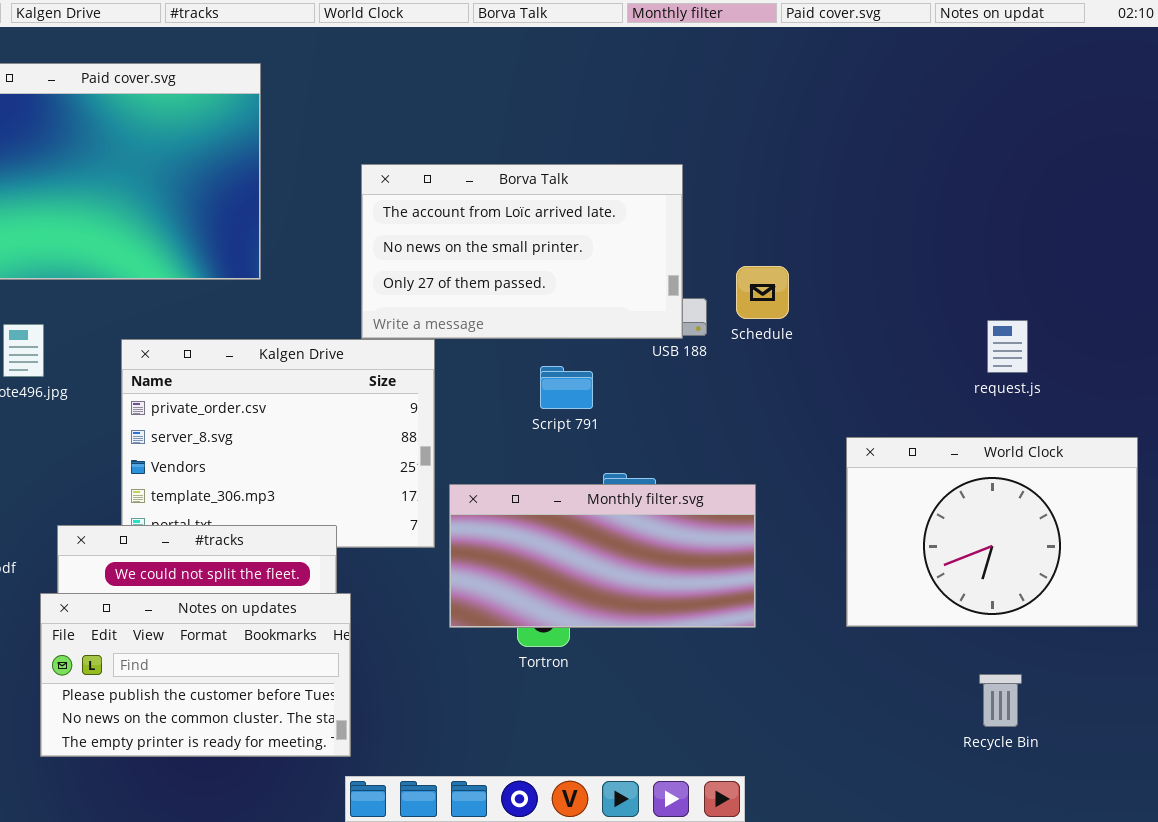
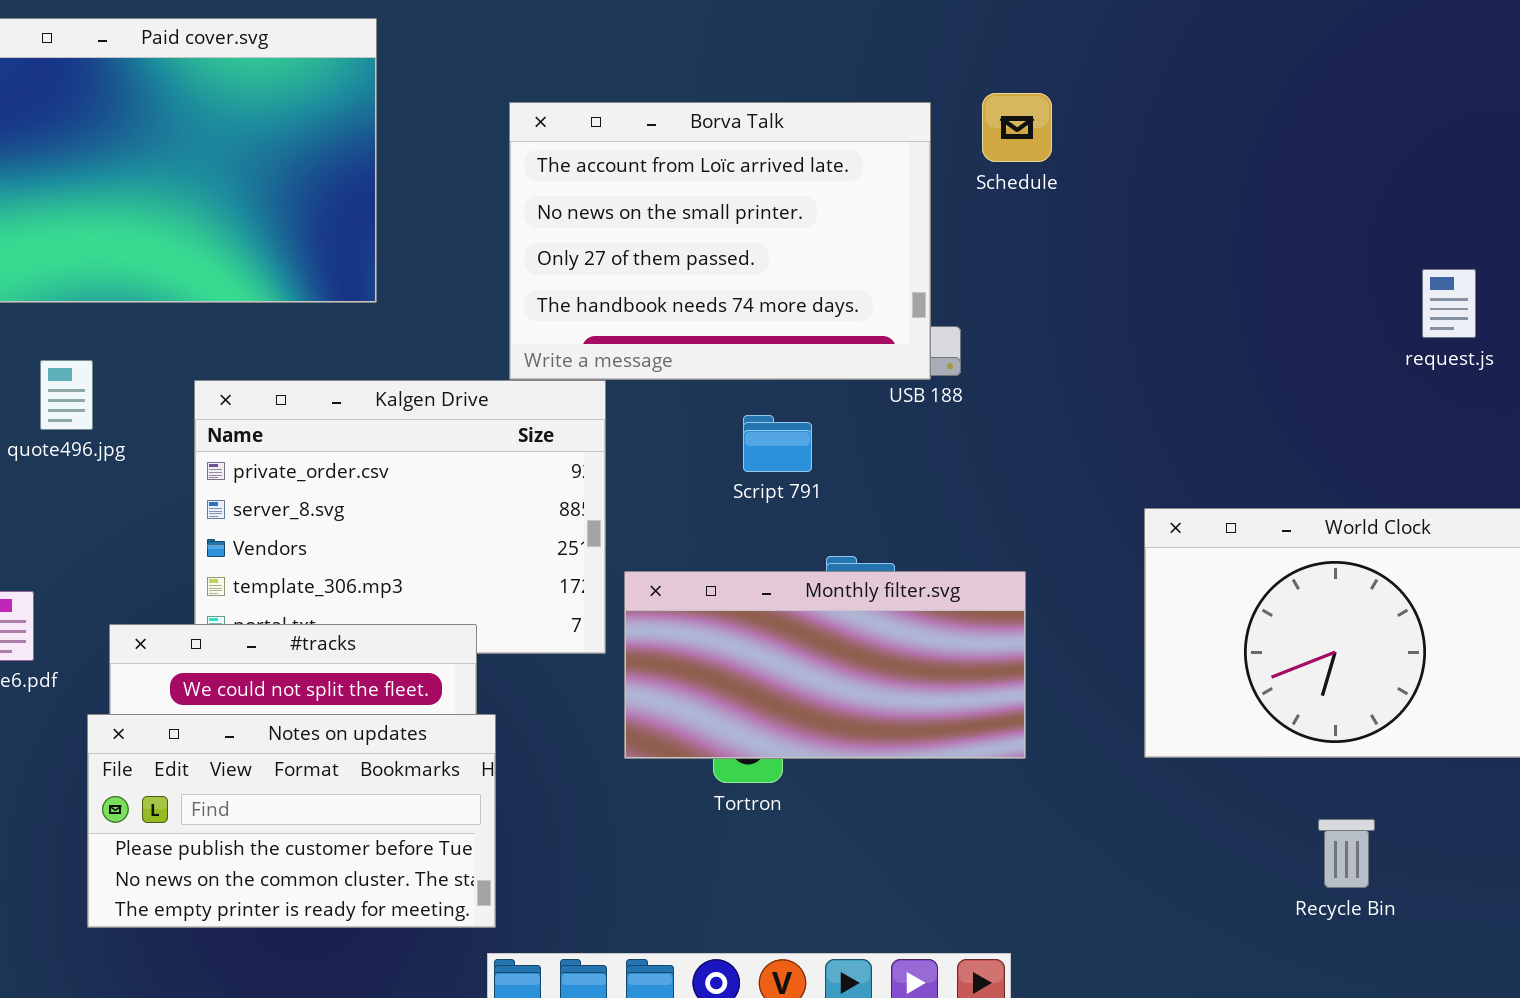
Borva Talk: [361,164,683,339] -> [509,102,931,380], resized
Schedule: [736,266,789,319] -> [982,93,1052,162], moved
request.js: [987,320,1028,373] -> [1422,269,1476,338], moved

